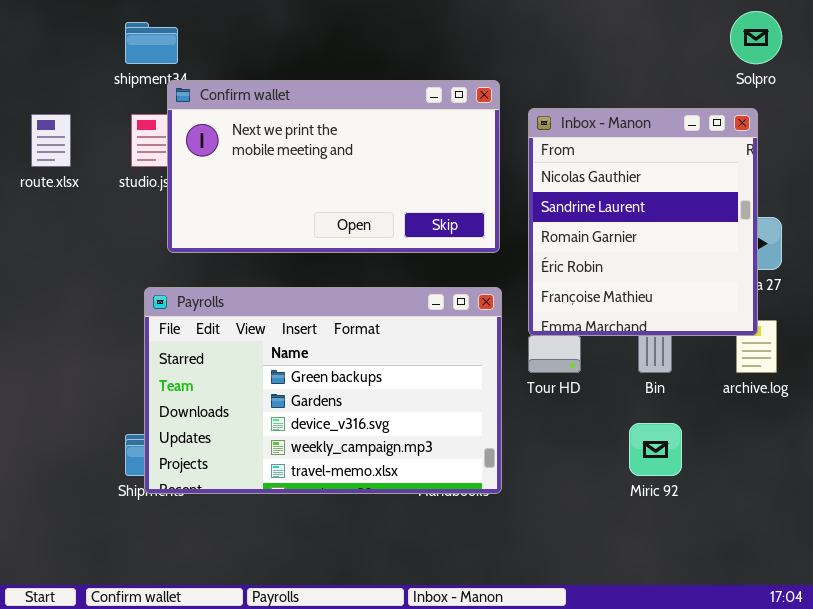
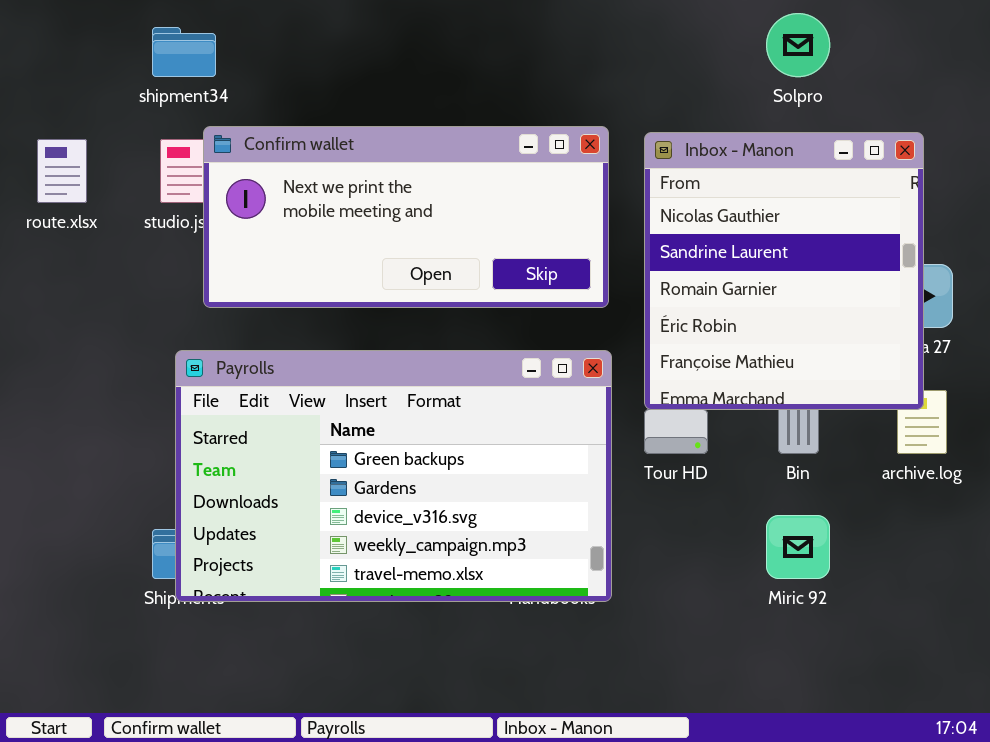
Solpro: [730,11,782,64] -> [766,13,830,77], moved
Confirm wallet: [167,80,500,253] -> [203,126,609,308], resized

